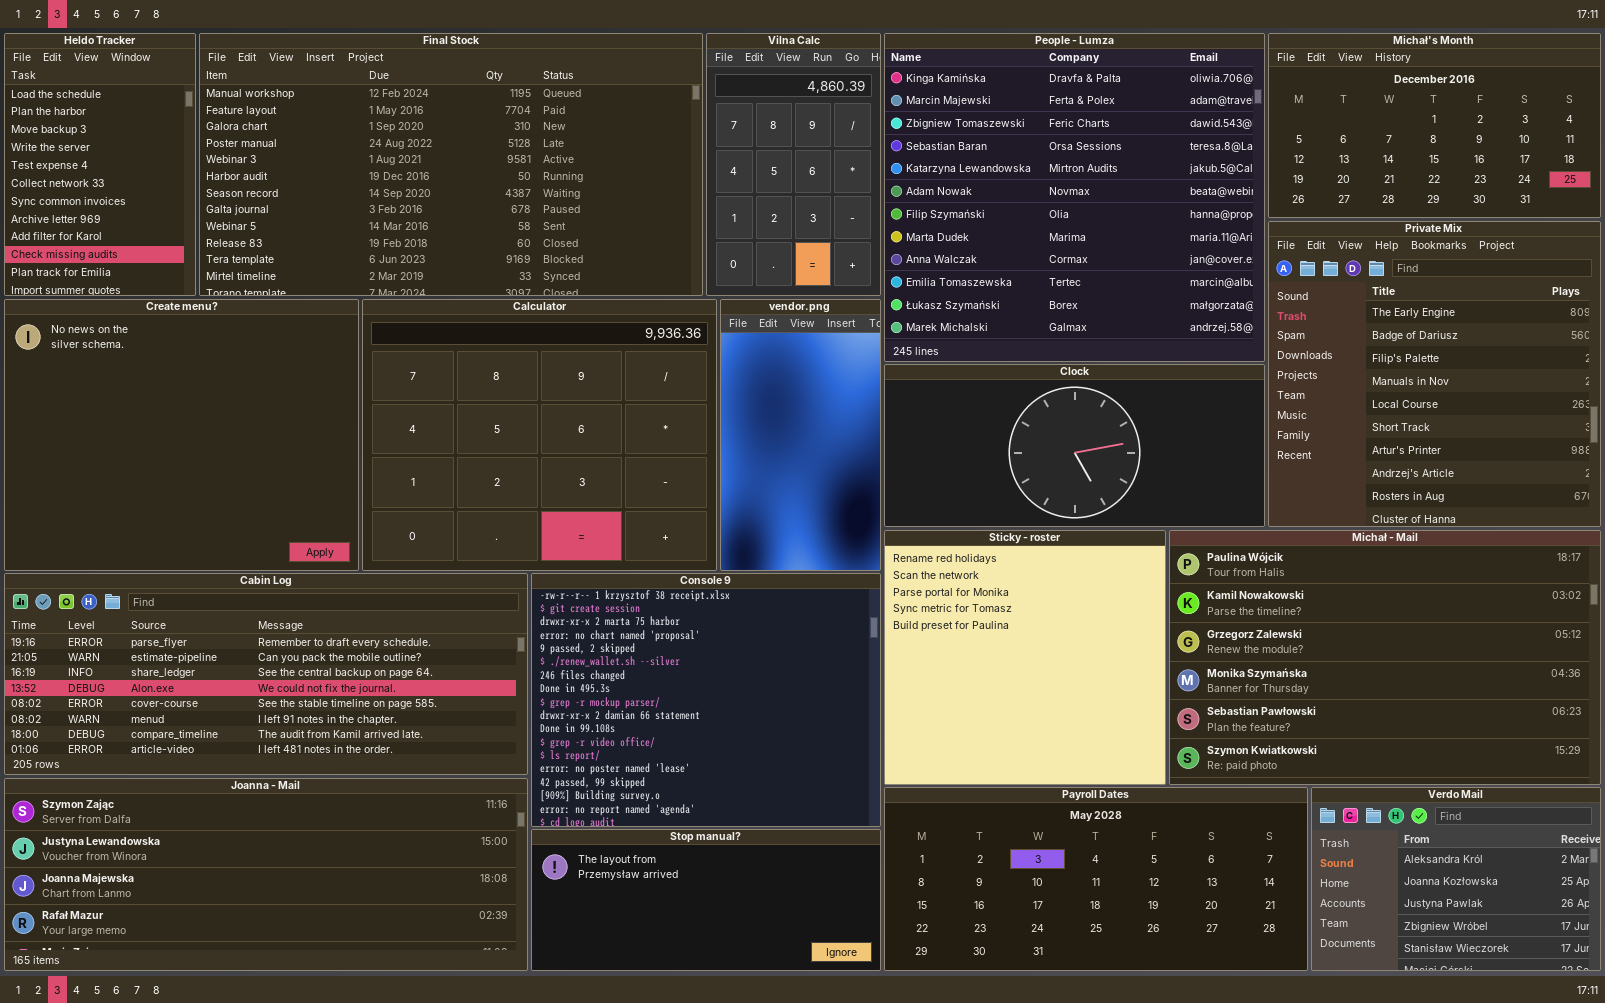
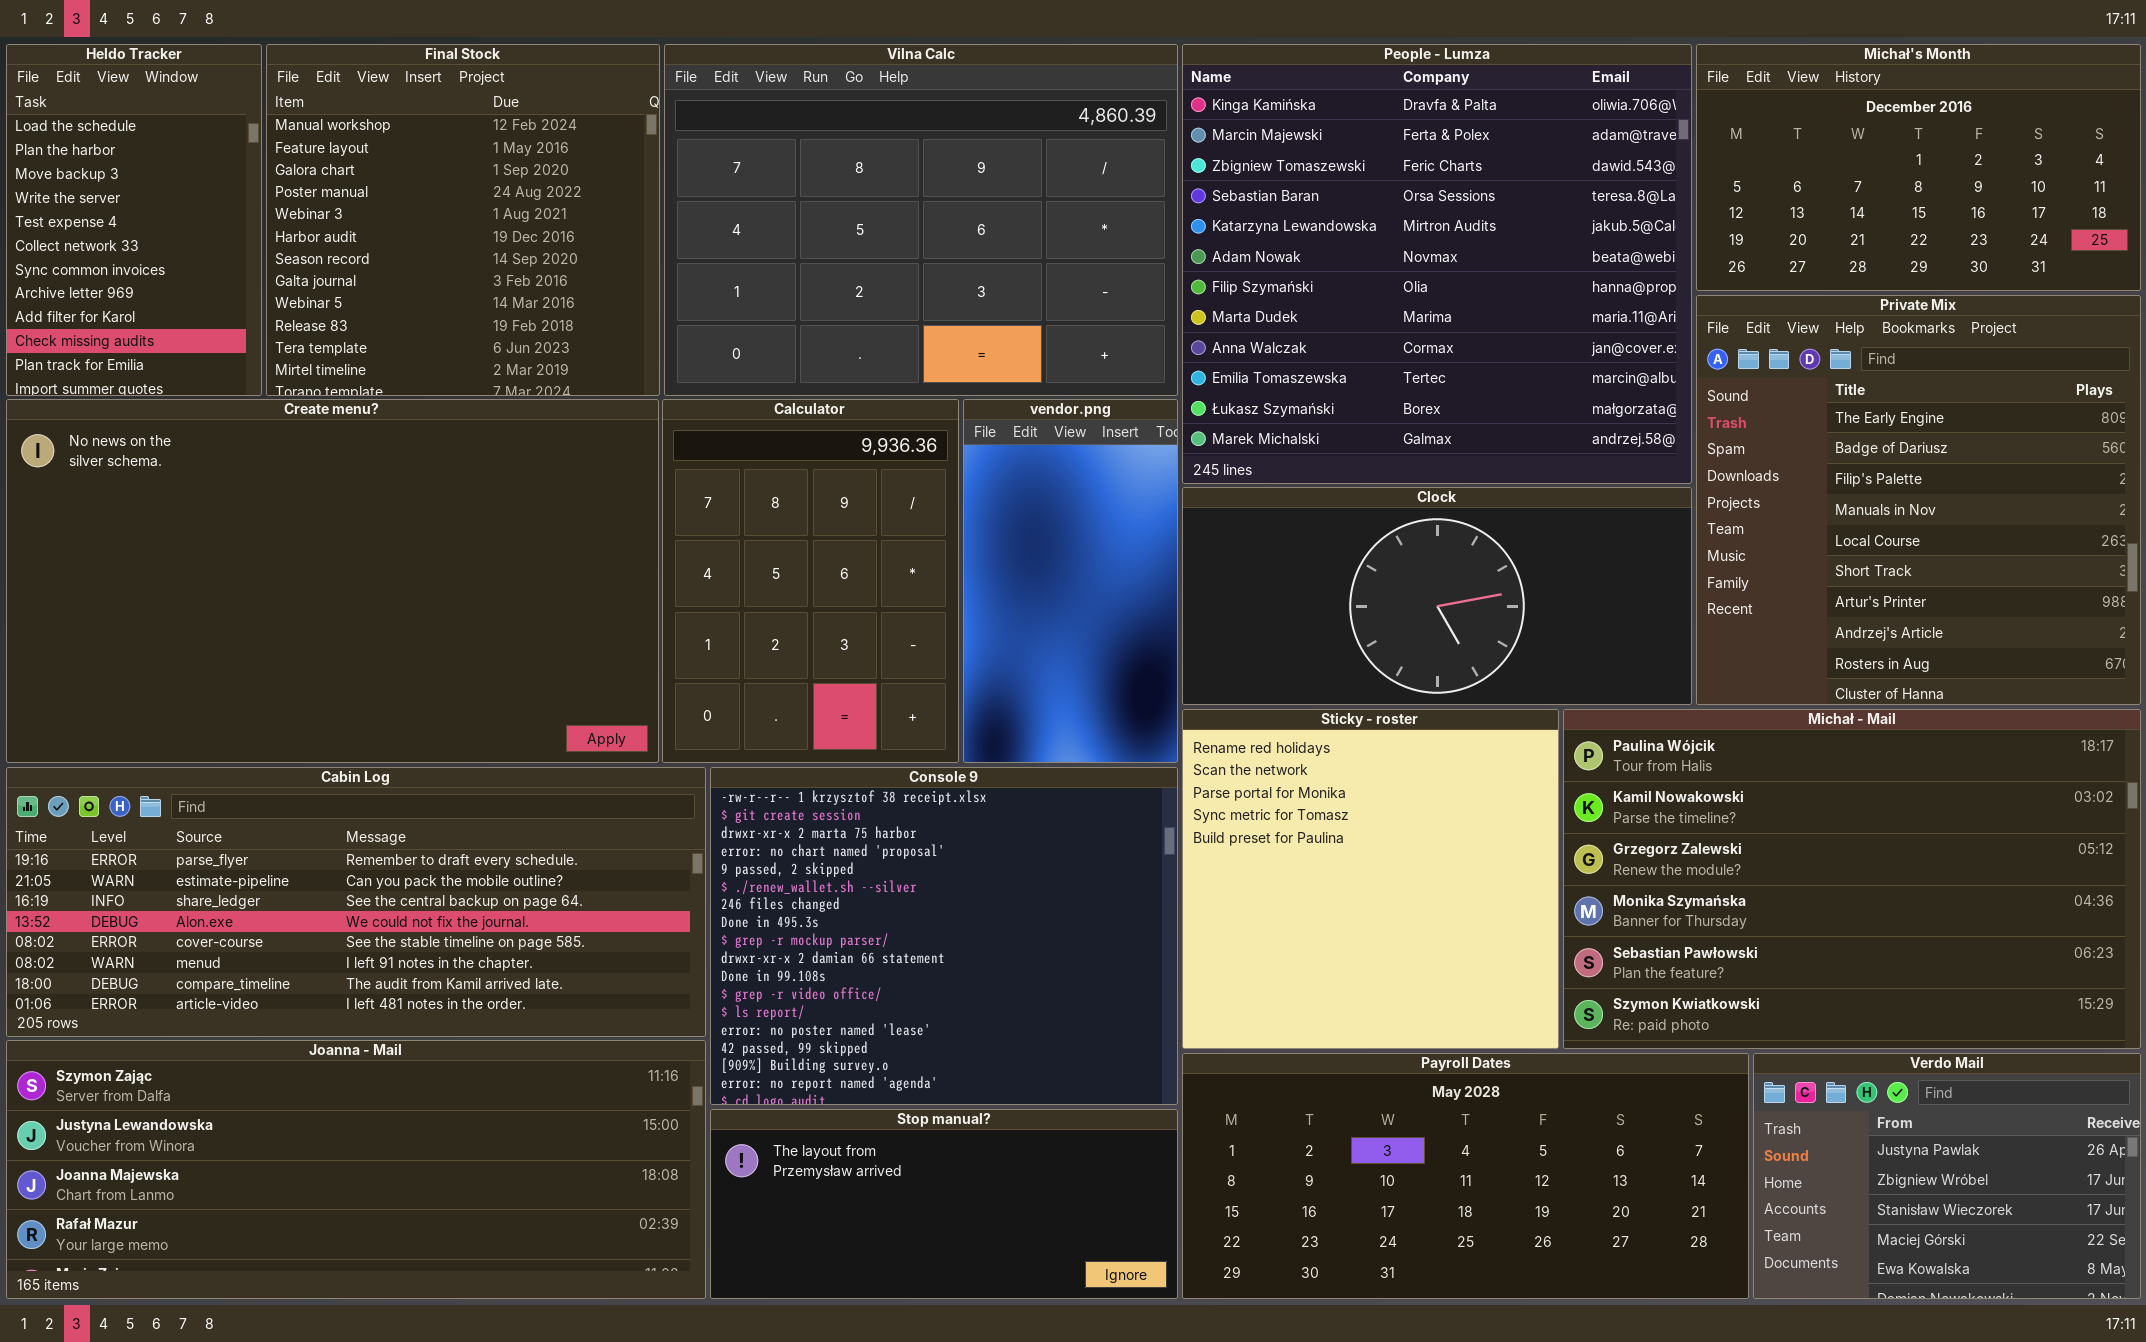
Final Stock: [199,33,703,296] -> [266,44,660,396], resized
Vilna Calc: [706,33,881,296] -> [664,44,1178,396], resized
Create menu?: [4,299,359,571] -> [6,399,659,763], resized
Calculator: [362,299,717,571] -> [662,399,959,763], resized
Verdo Mail: [1311,787,1601,971] -> [1753,1053,2141,1299], scrolled down 2 rows

